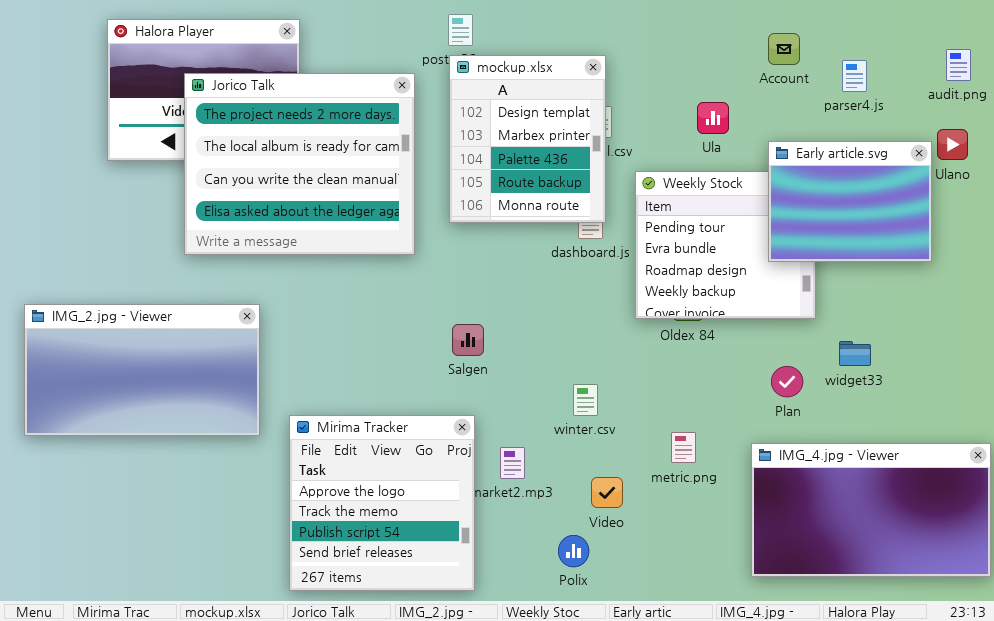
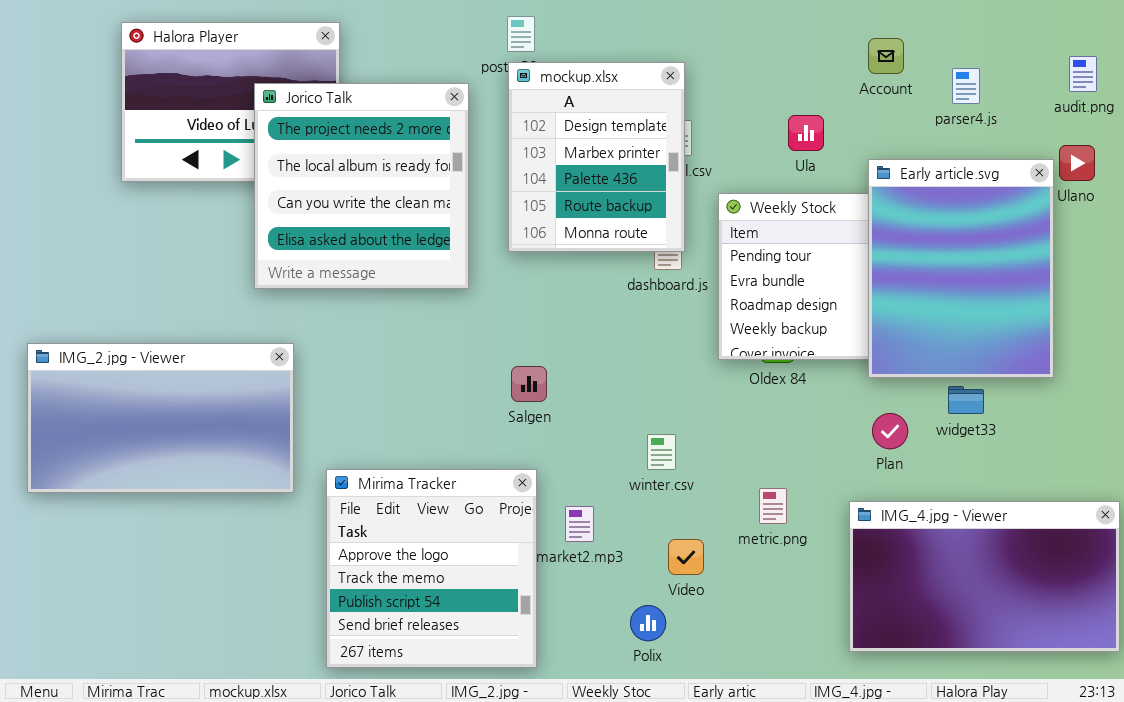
Jorico Talk: [184,73,415,255] -> [254,83,469,289], resized
Early article.svg: [768,141,932,262] -> [868,159,1054,378], resized

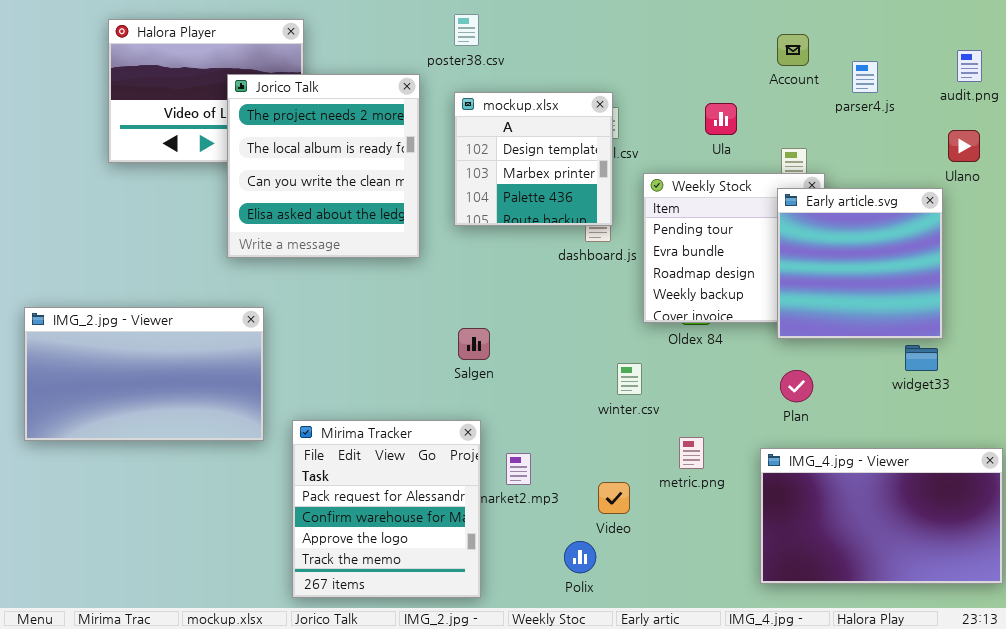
mockup.xlsx: [508,62,685,252] -> [454,92,613,226], resized
Early article.svg: [868,159,1054,378] -> [777,188,943,339], resized
widget33: [948,386,984,414] -> [905,345,938,371], moved
winter.csv: [647,434,676,470] -> [617,363,642,395], moved
Mirima Tracker: [326,469,537,668] -> [292,420,481,598], scrolled up 2 rows

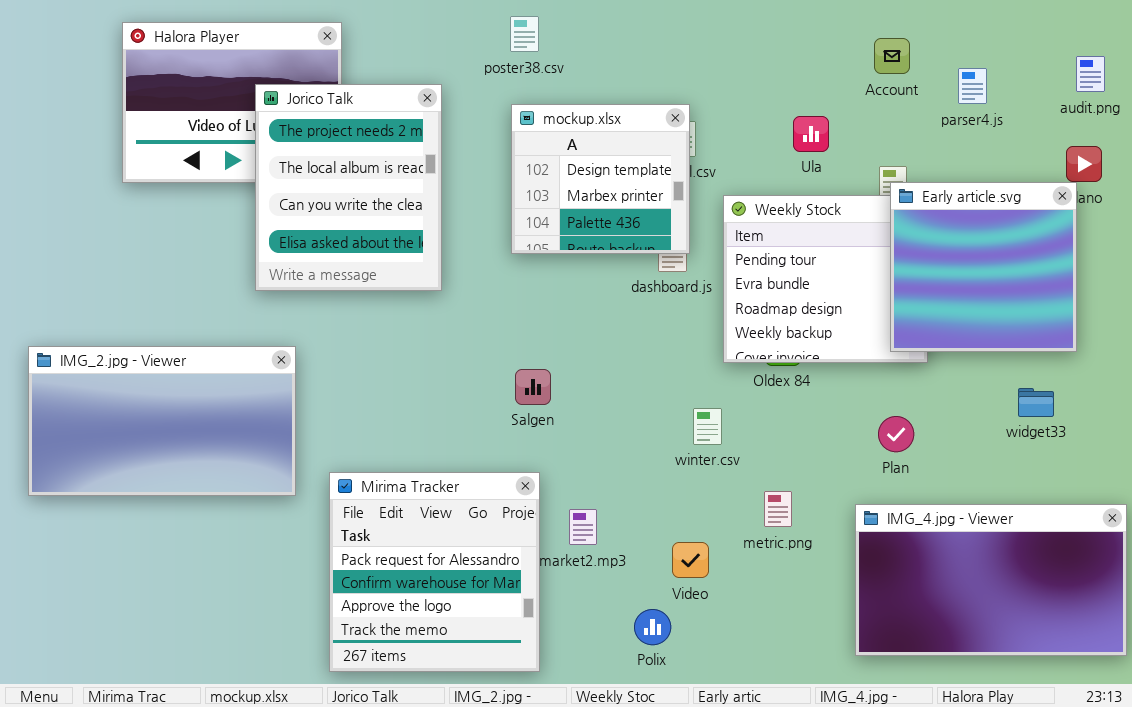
Jorico Talk: [227,74,420,258] -> [255,84,442,291], resized
Early article.svg: [777,188,943,339] -> [890,182,1077,352], moved

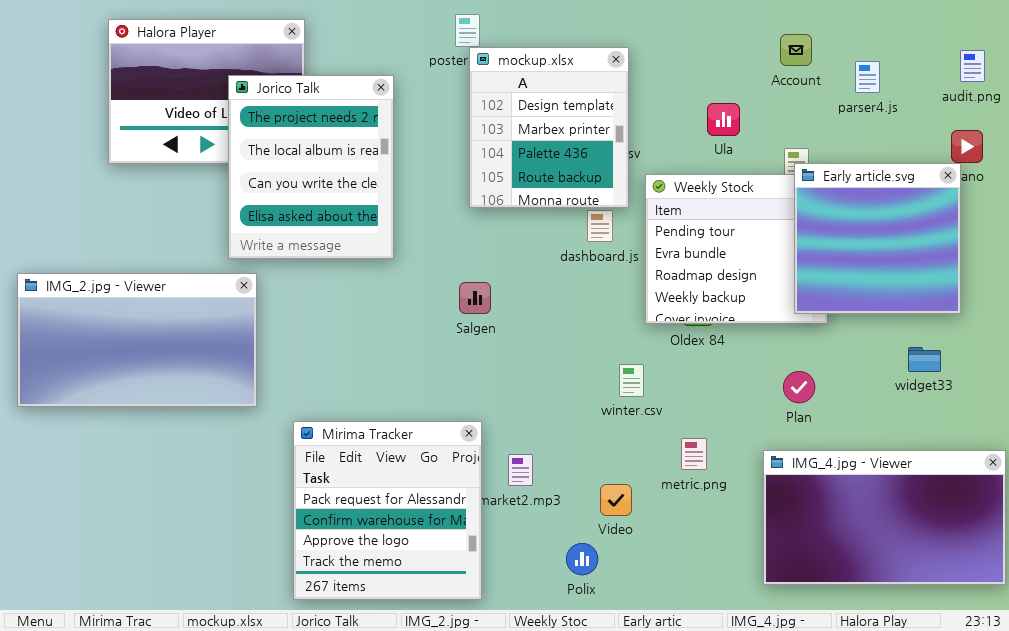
mockup.xlsx: [511,104,690,254] -> [469,47,629,208], moved, resized
IMG_2.jpg - Viewer: [28,346,296,496] -> [17,273,257,407], moved
Salgen: [515,369,551,405] -> [459,282,491,314], moved

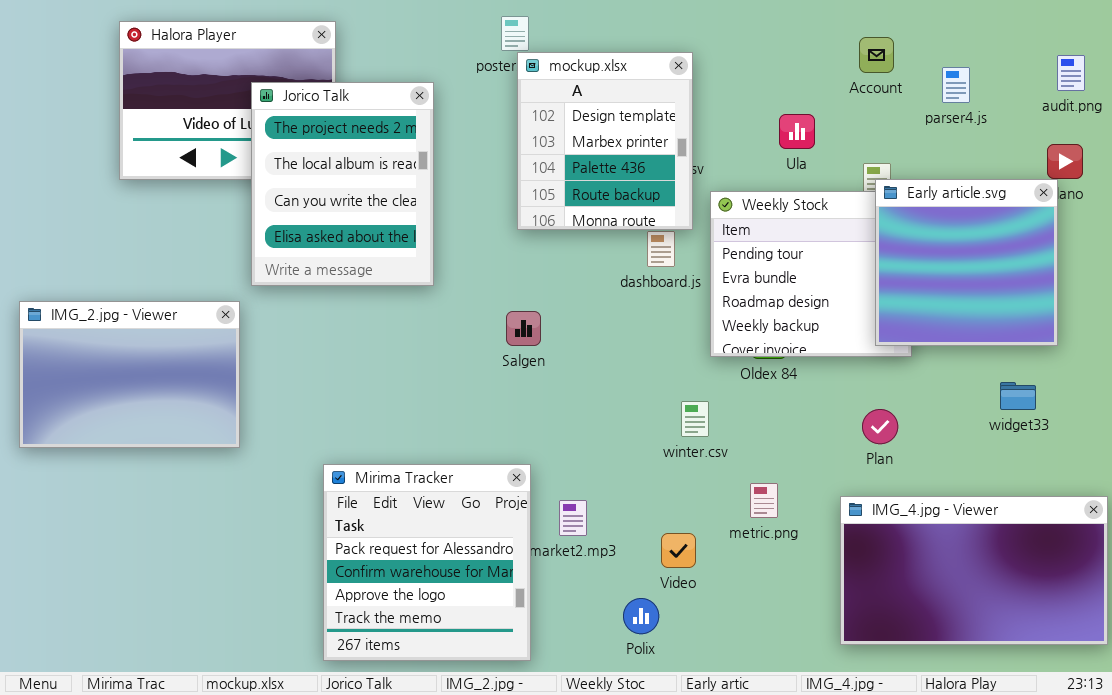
IMG_2.jpg - Viewer: [17,273,257,407] -> [19,301,240,448], resized

